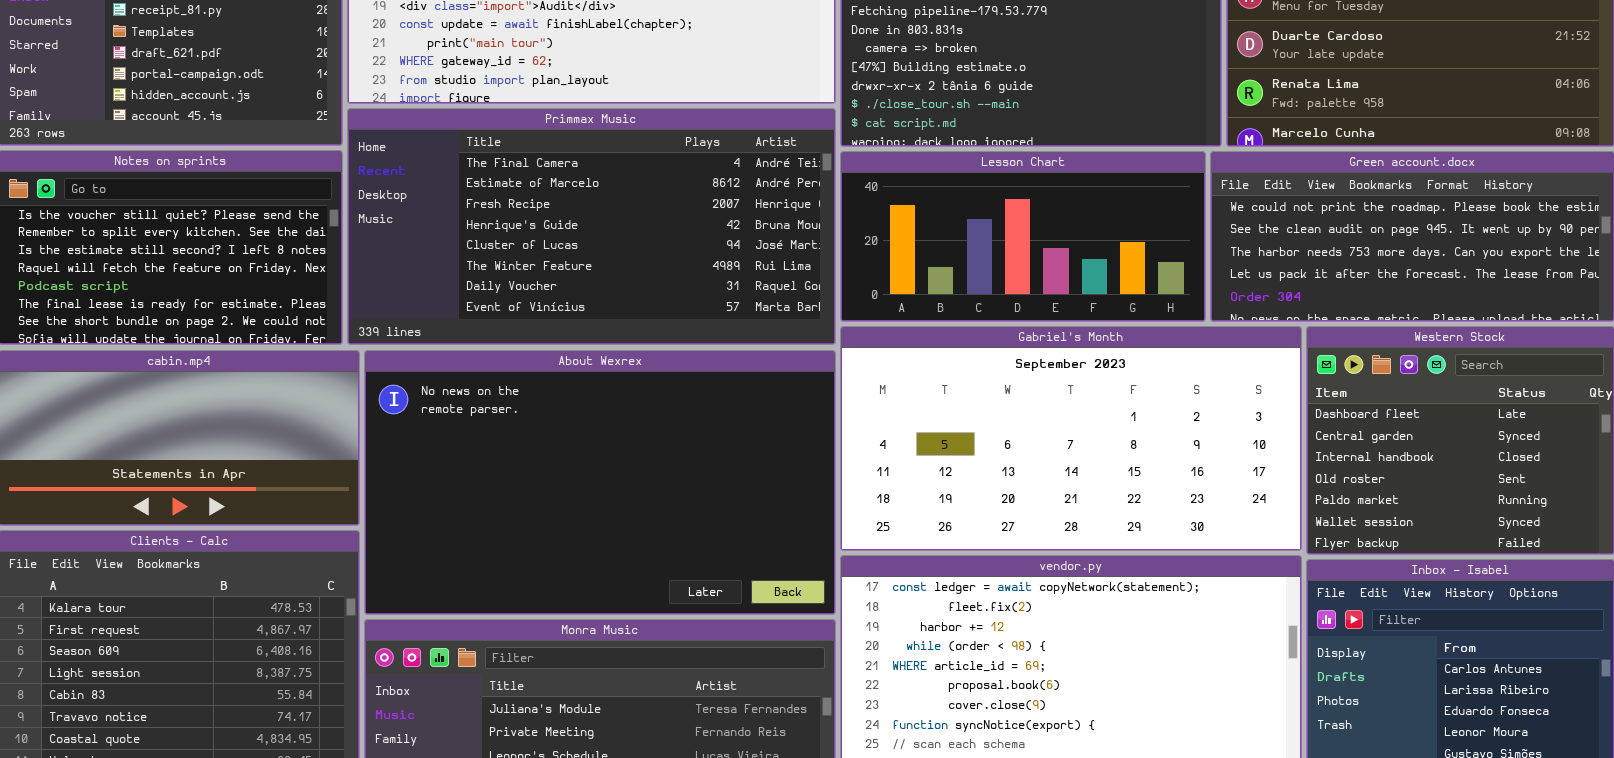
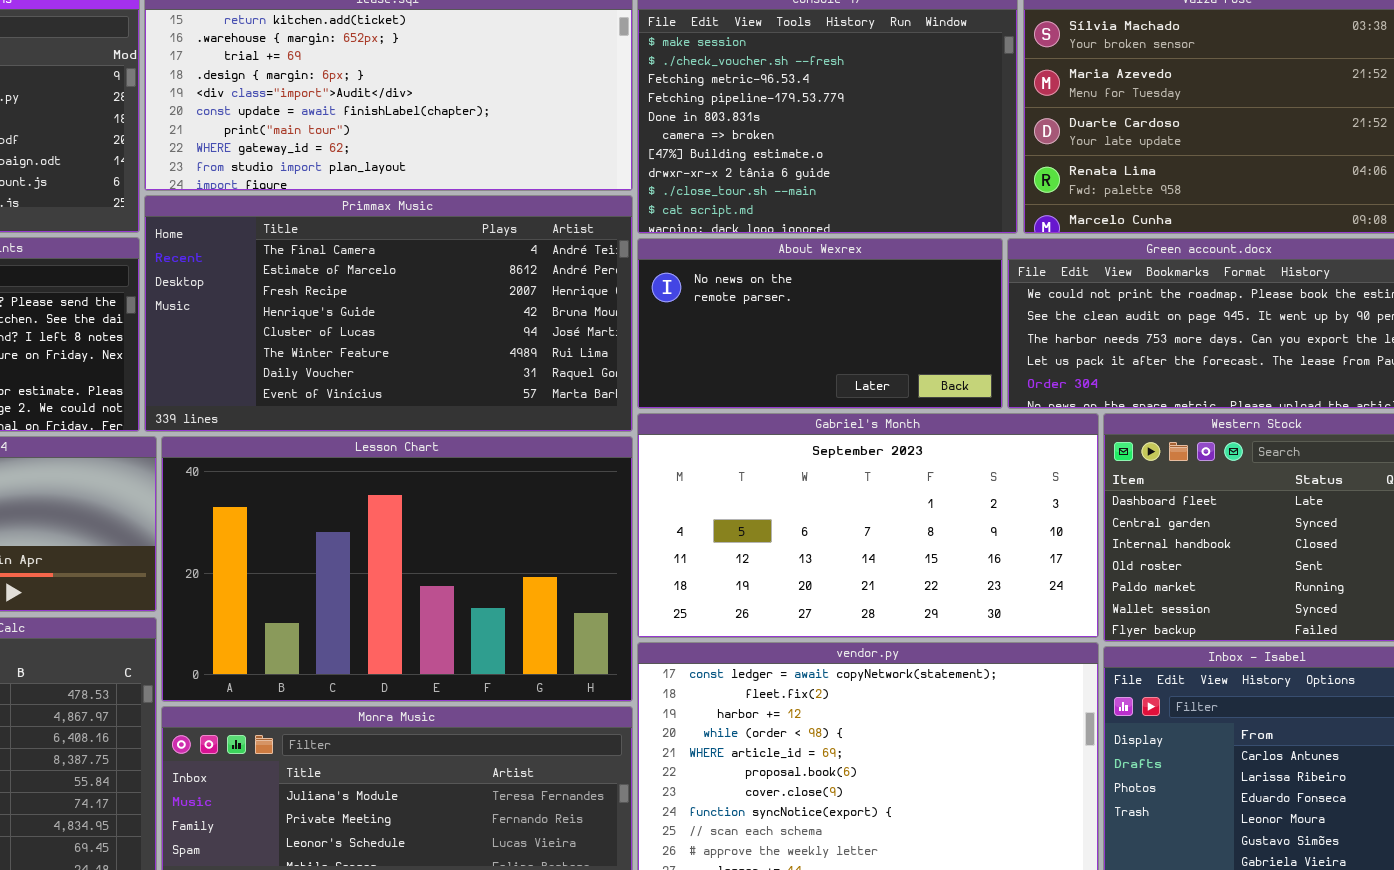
Lesson Chart: [840,151,1206,322] -> [161,436,633,702], moved, resized
About Wexrex: [364,350,836,615] -> [637,238,1003,409], moved, resized

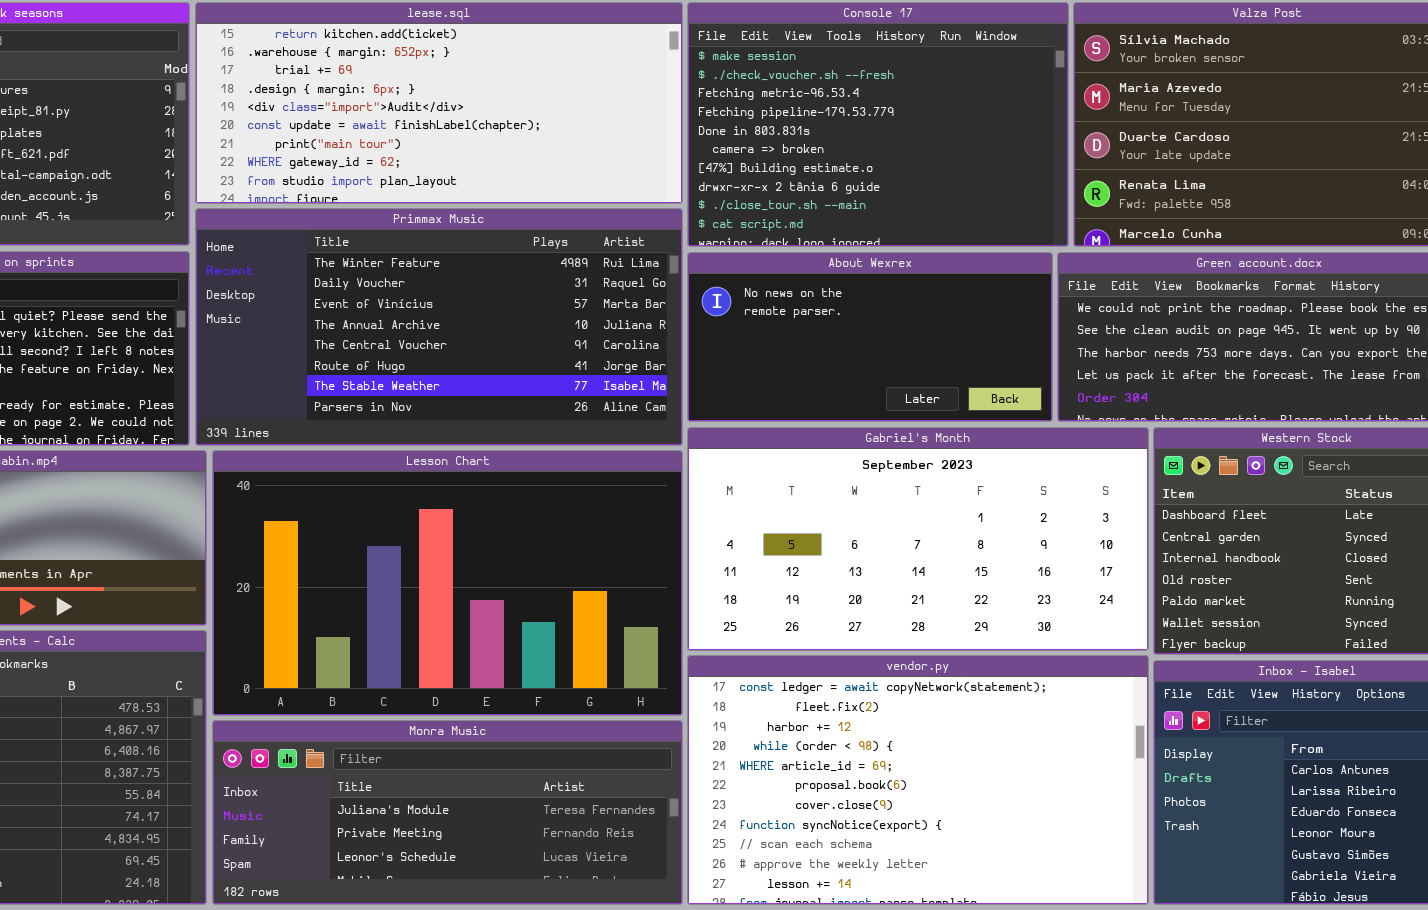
Primmax Music: [144,195,633,432] -> [195,208,683,446], scrolled down 5 rows

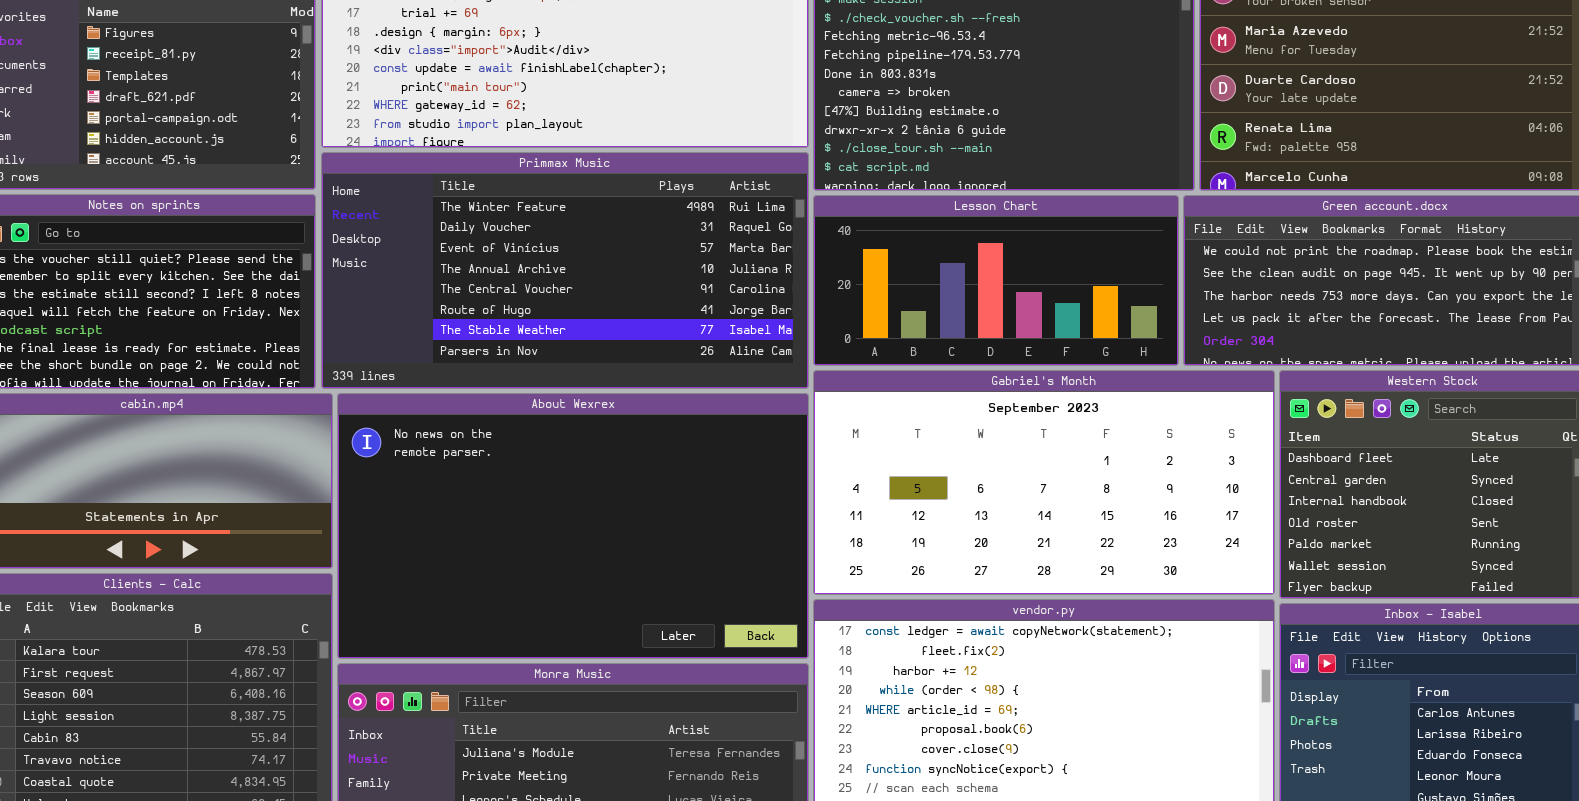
About Wexrex: [687,252,1053,422] -> [337,393,809,659], moved, resized
Lesson Chart: [212,450,683,716] -> [813,195,1179,366], moved, resized

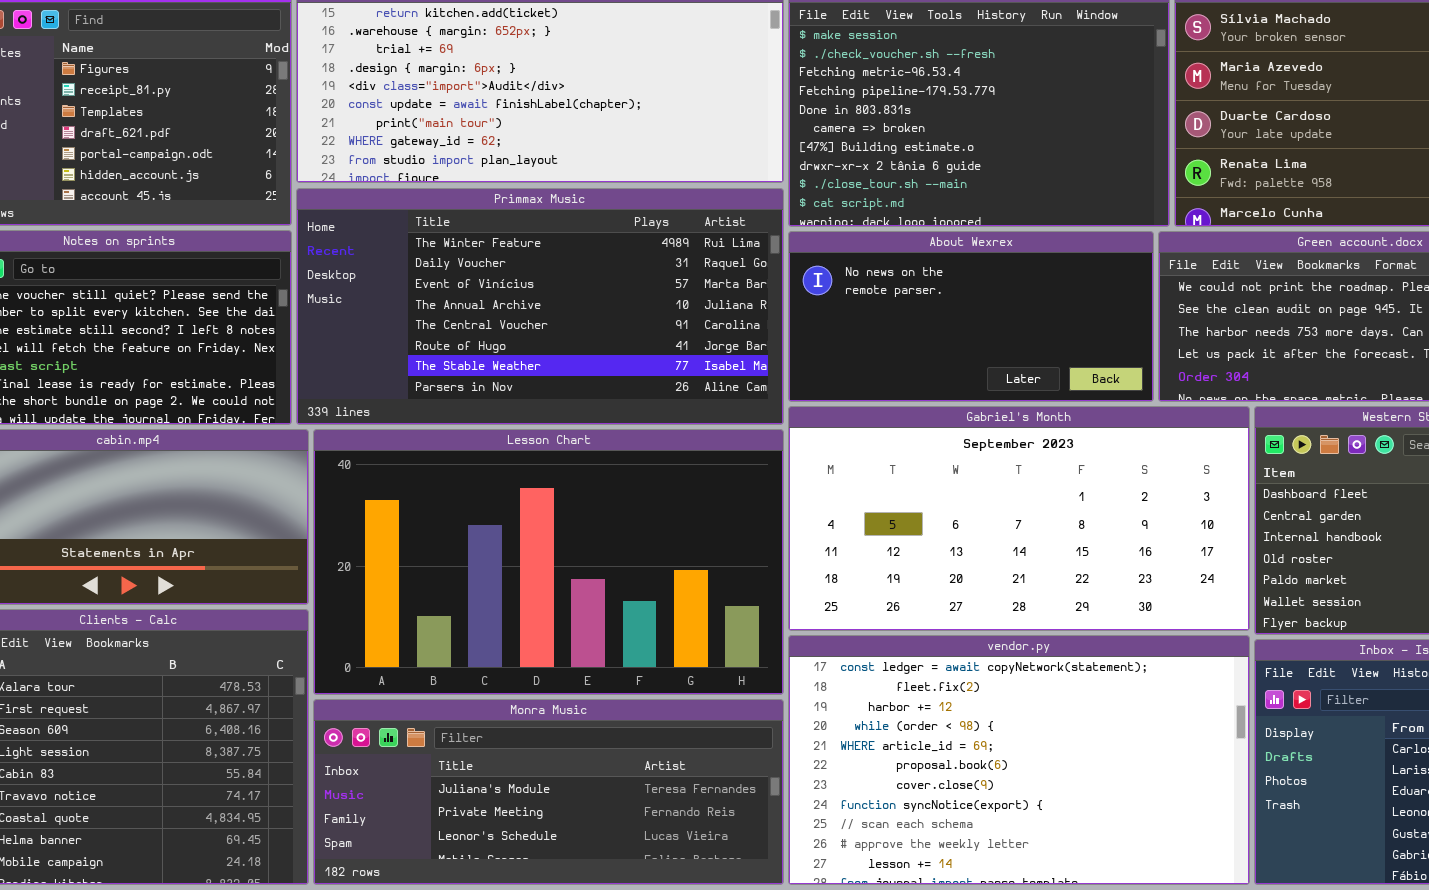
Lesson Chart: [813,195,1179,366] -> [313,429,784,695], moved, resized
About Wexrex: [337,393,809,659] -> [788,231,1154,402], moved, resized

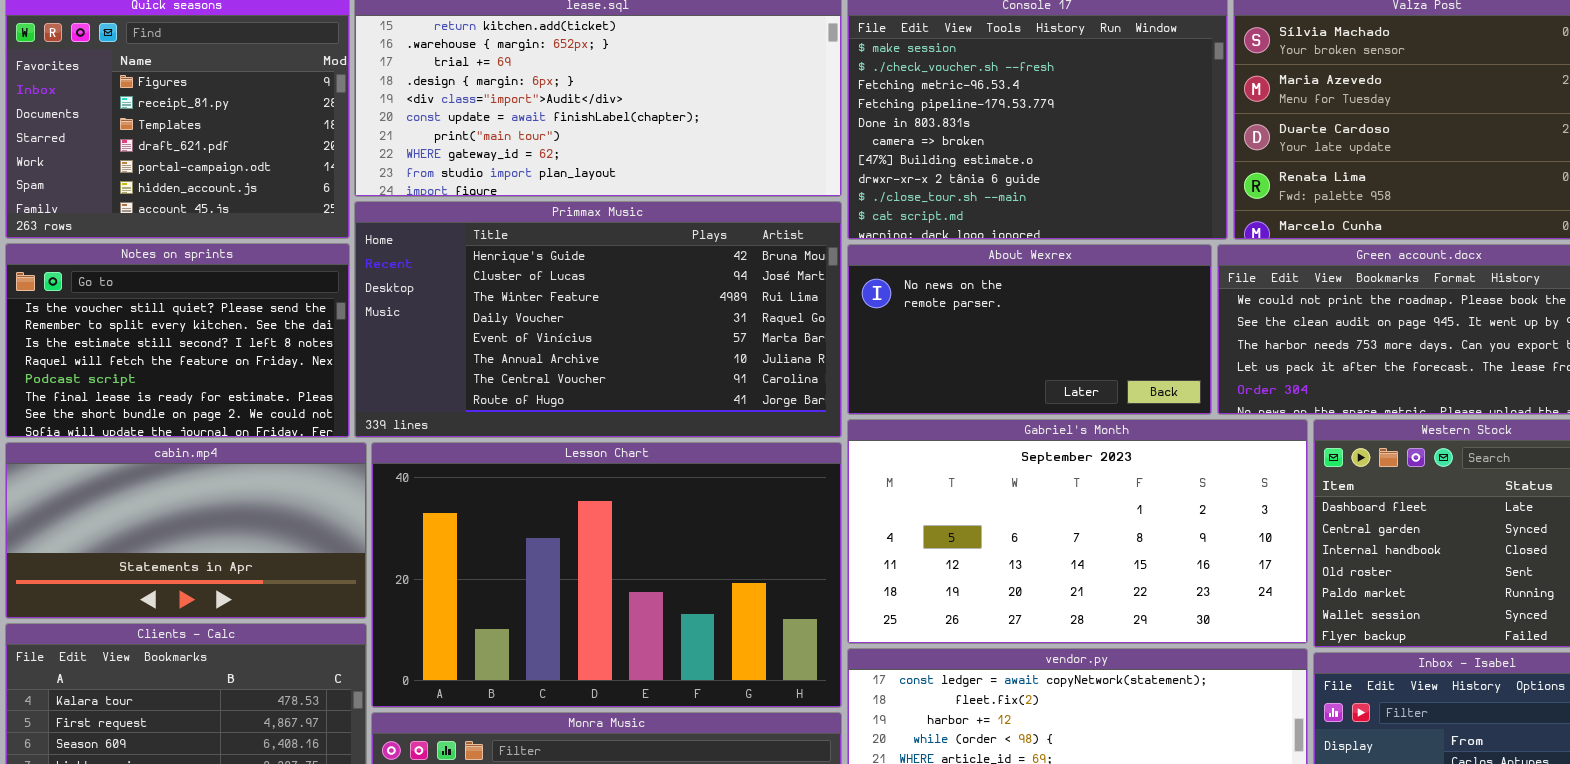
Primmax Music: [296,188,784,425] -> [354,201,842,438], scrolled up 2 rows

